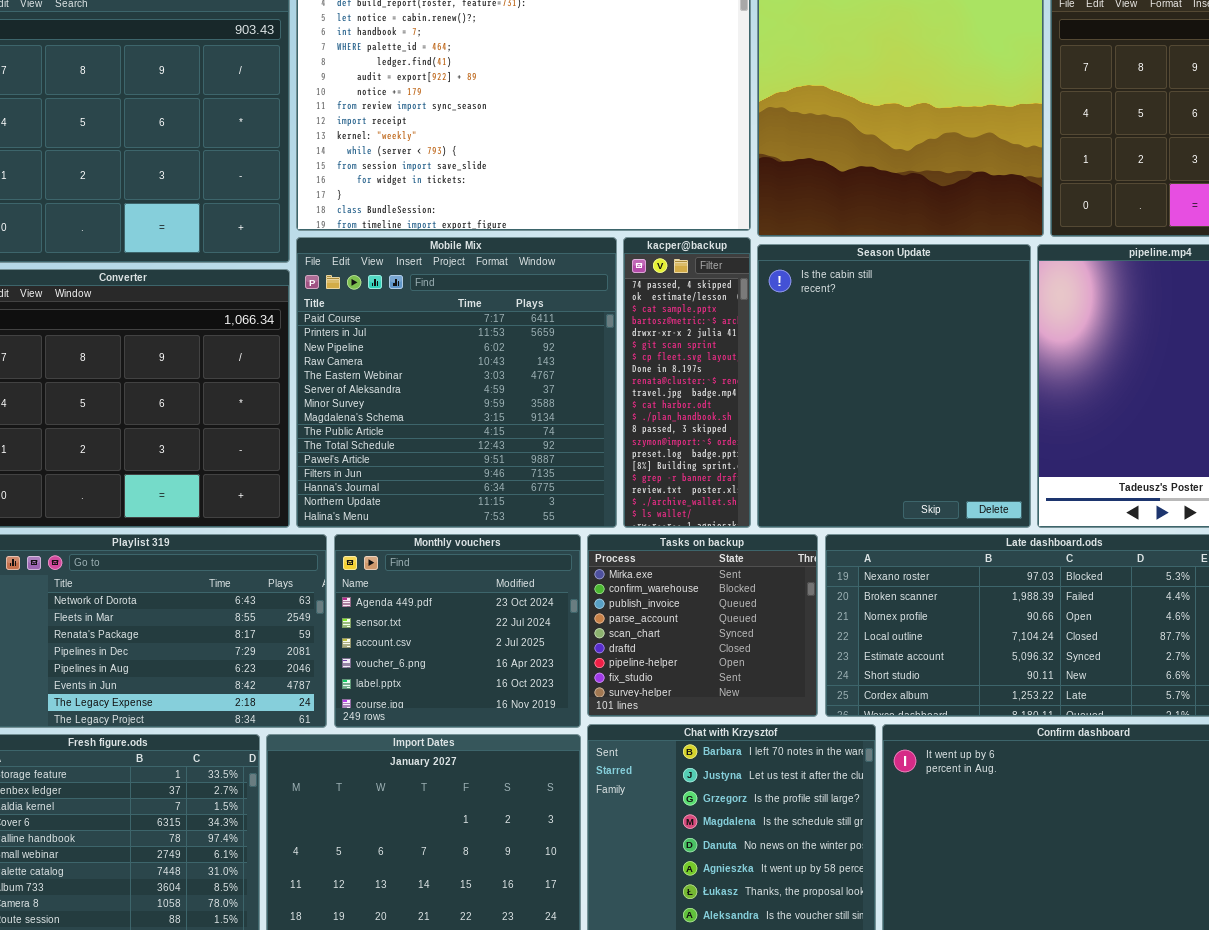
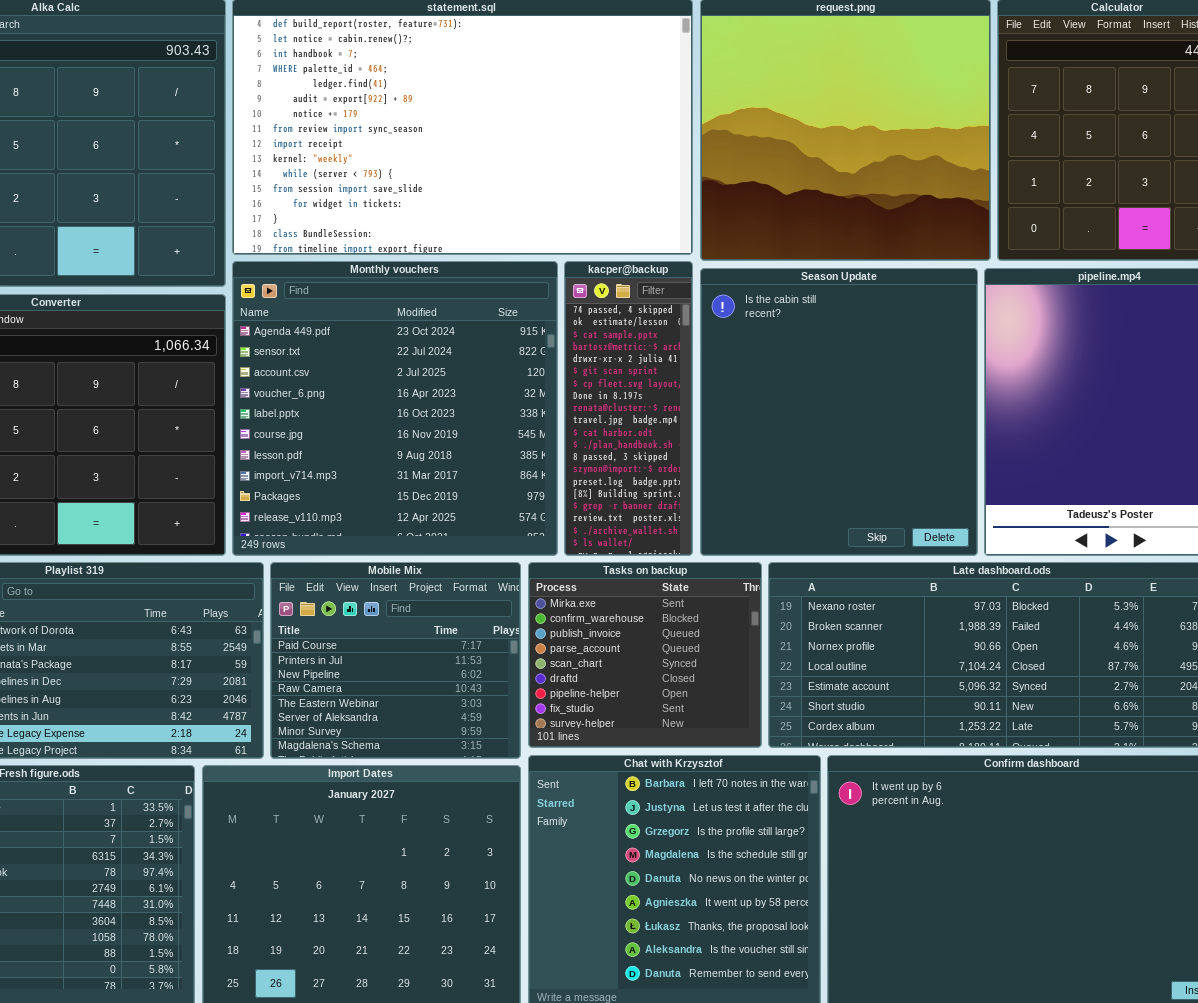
Mobile Mix: [296,237,617,528] -> [270,562,521,759], moved, resized
Monthly vouchers: [334,534,581,728] -> [232,261,558,556], moved, resized

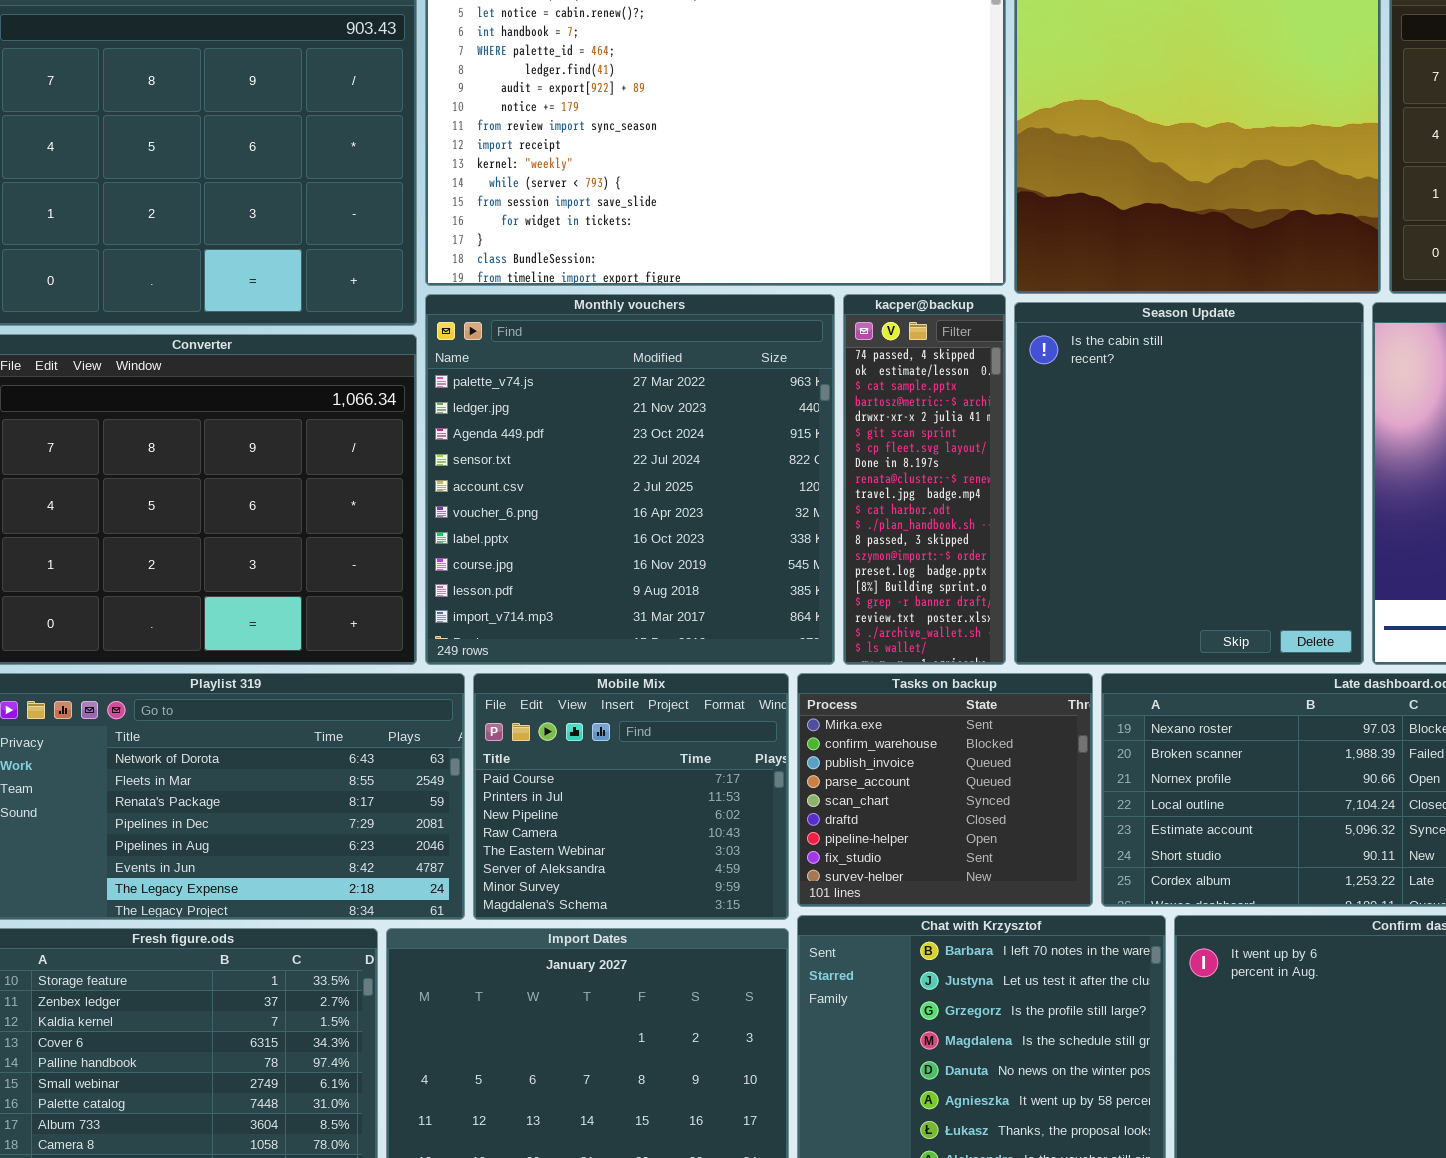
Monthly vouchers: [232,261,558,556] -> [425,294,835,665], scrolled up 2 rows

